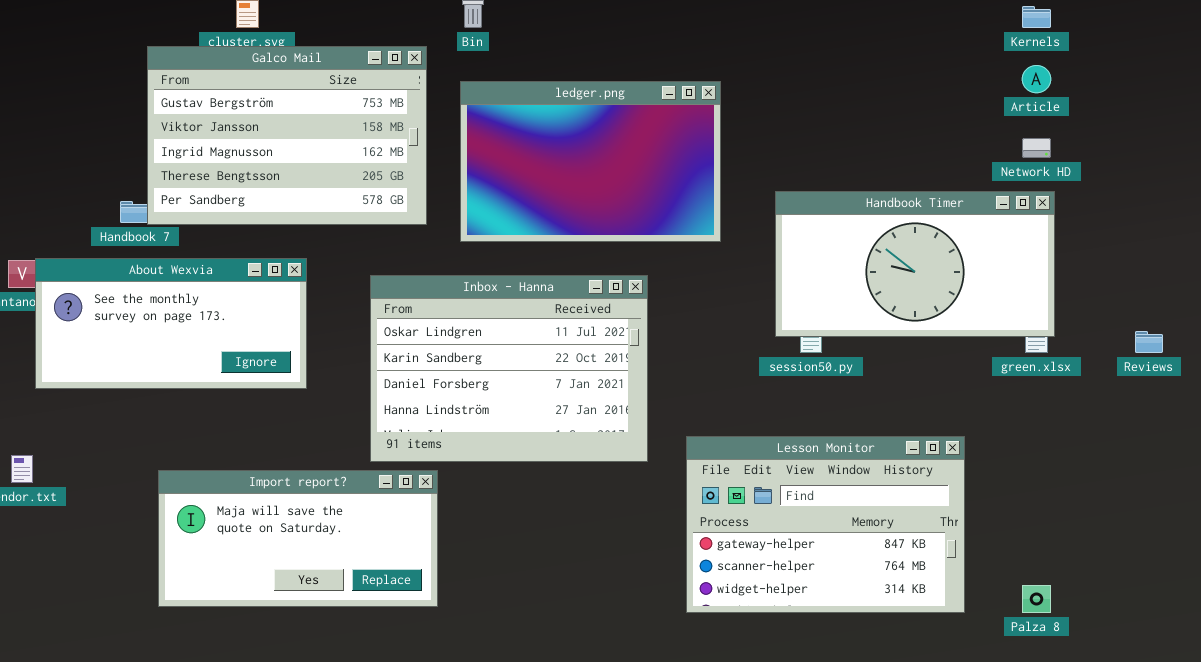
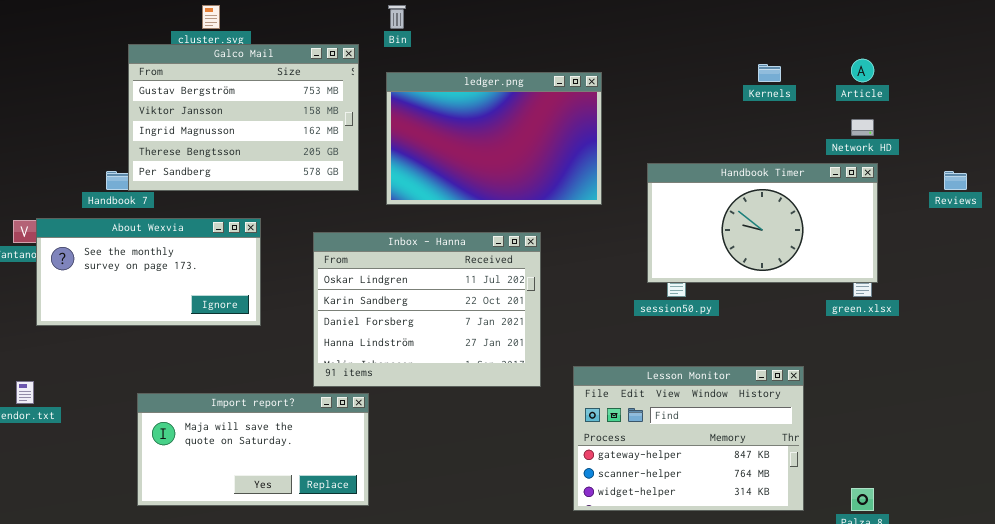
Kernels: [1022,6,1051,28] -> [758,64,781,82], moved
Reviews: [1135,331,1163,353] -> [944,171,967,190], moved

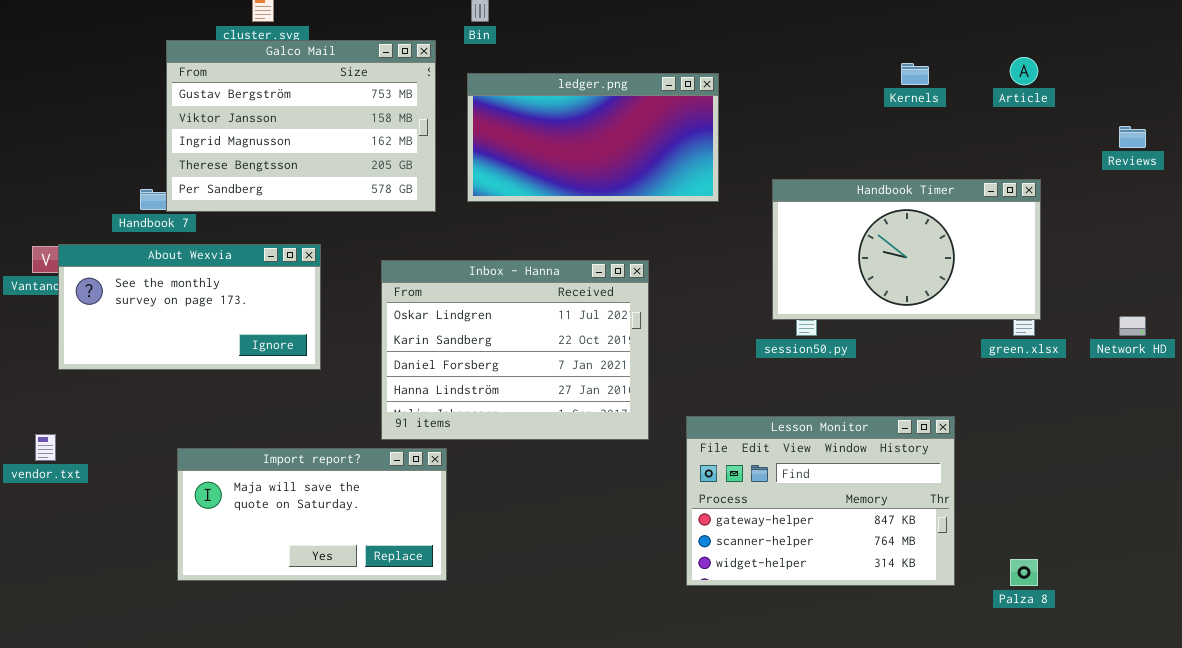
ledger.png: [386,72,602,205] -> [467,73,719,202], resized
Network HD: [851,119,874,136] -> [1119,316,1146,336], moved
Reviews: [944,171,967,190] -> [1119,126,1146,148], moved

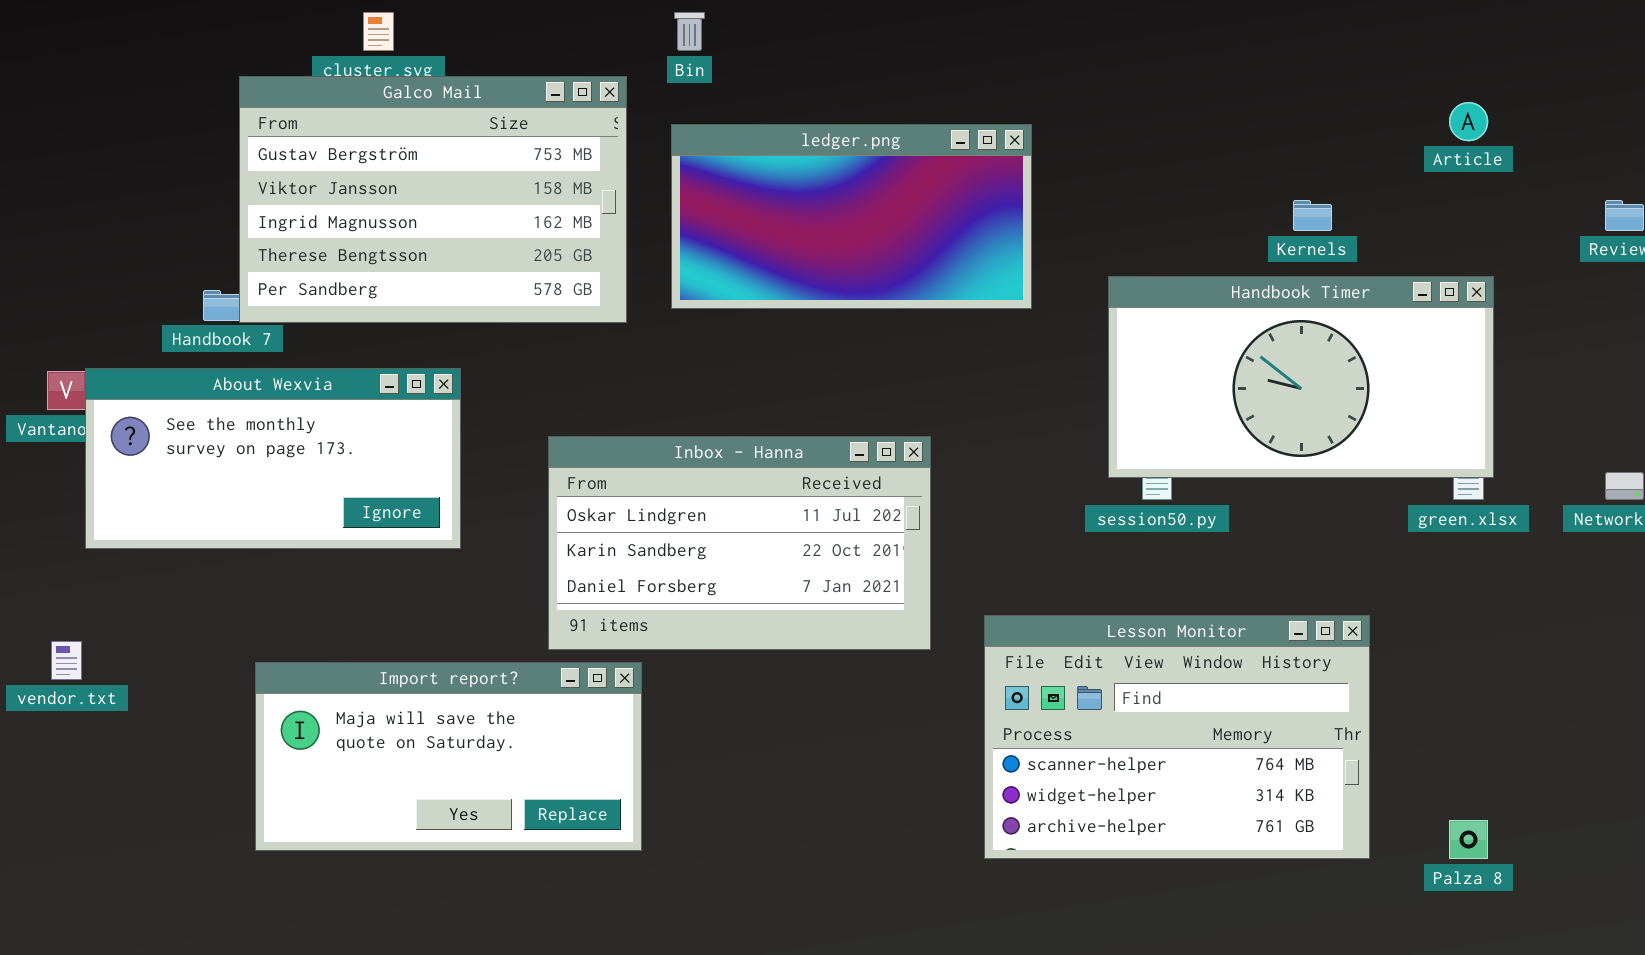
Kernels: [901,63,929,85] -> [1293,200,1332,231], moved
Inbox - Hanna: [381,260,649,440] -> [548,436,931,650], resized
Lesson Monitor: [686,416,955,586] -> [984,615,1370,859], scrolled down 1 row

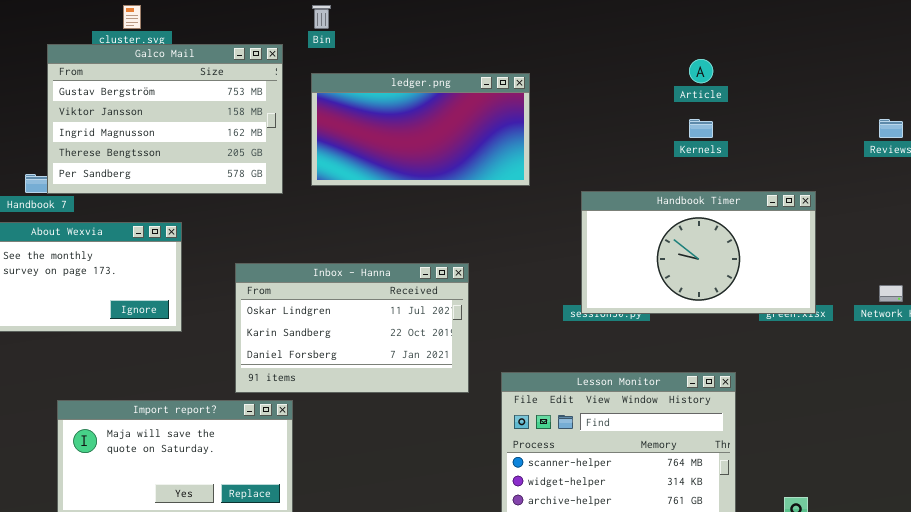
Article: [1449,102,1488,141] -> [689,59,713,83], moved
Handbook Timer: [1108,276,1494,478] -> [581,191,816,314], moved

